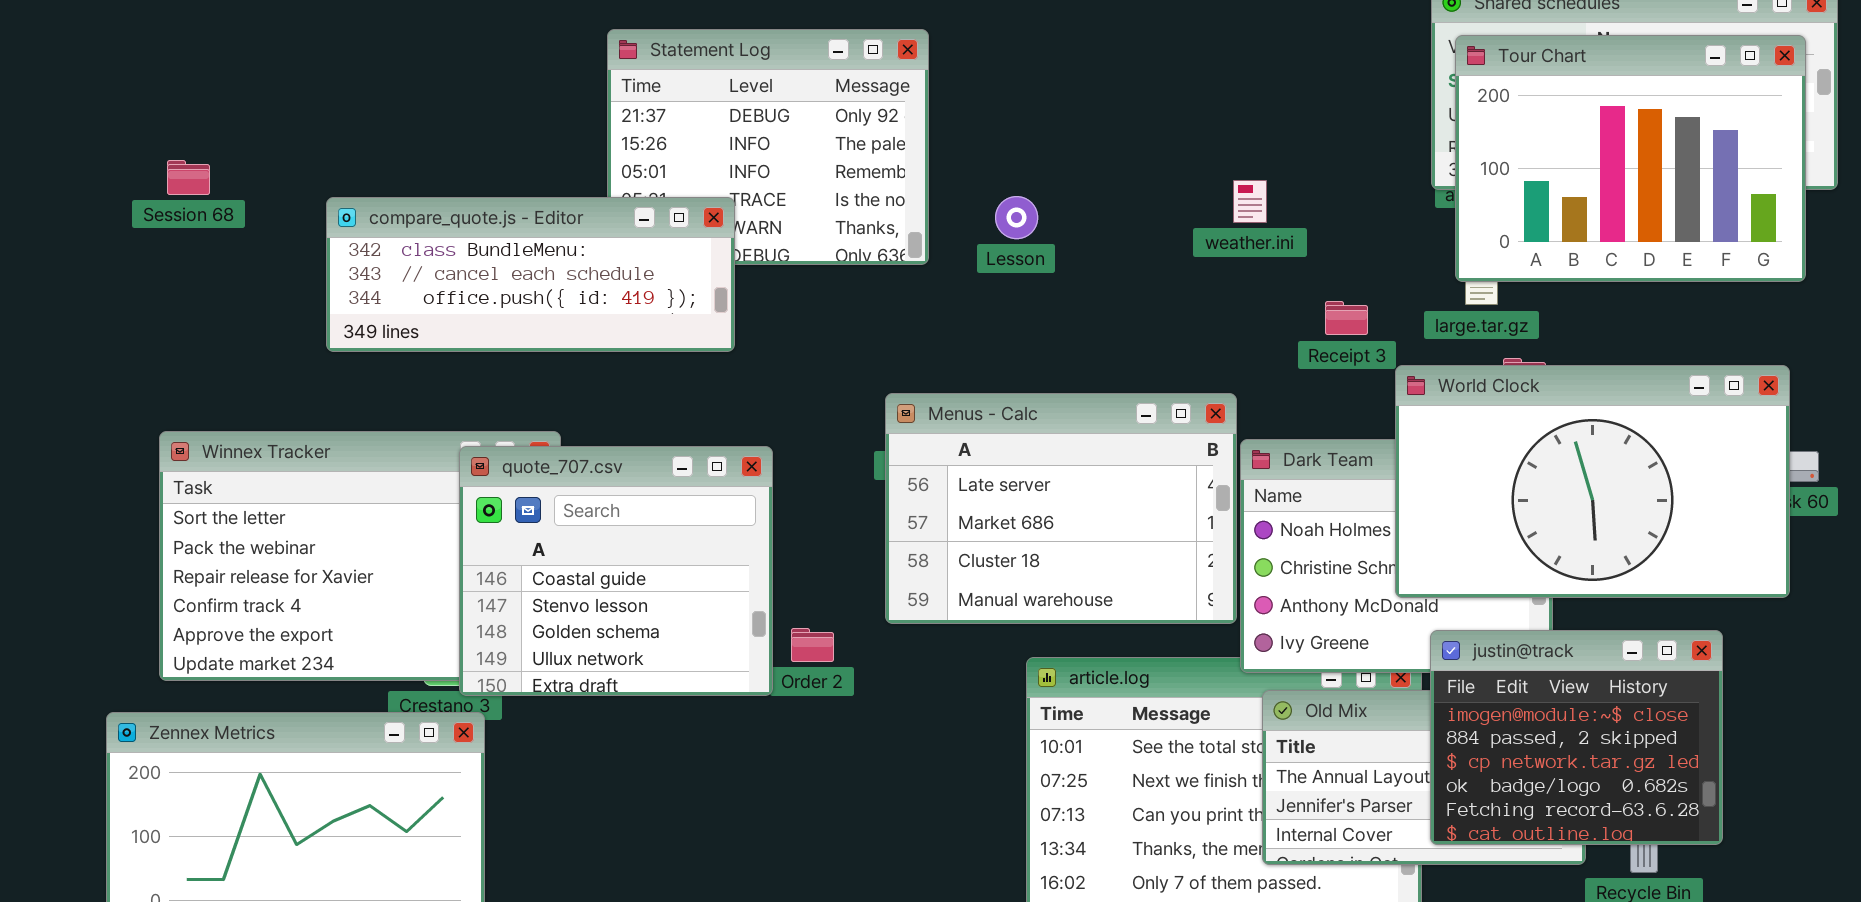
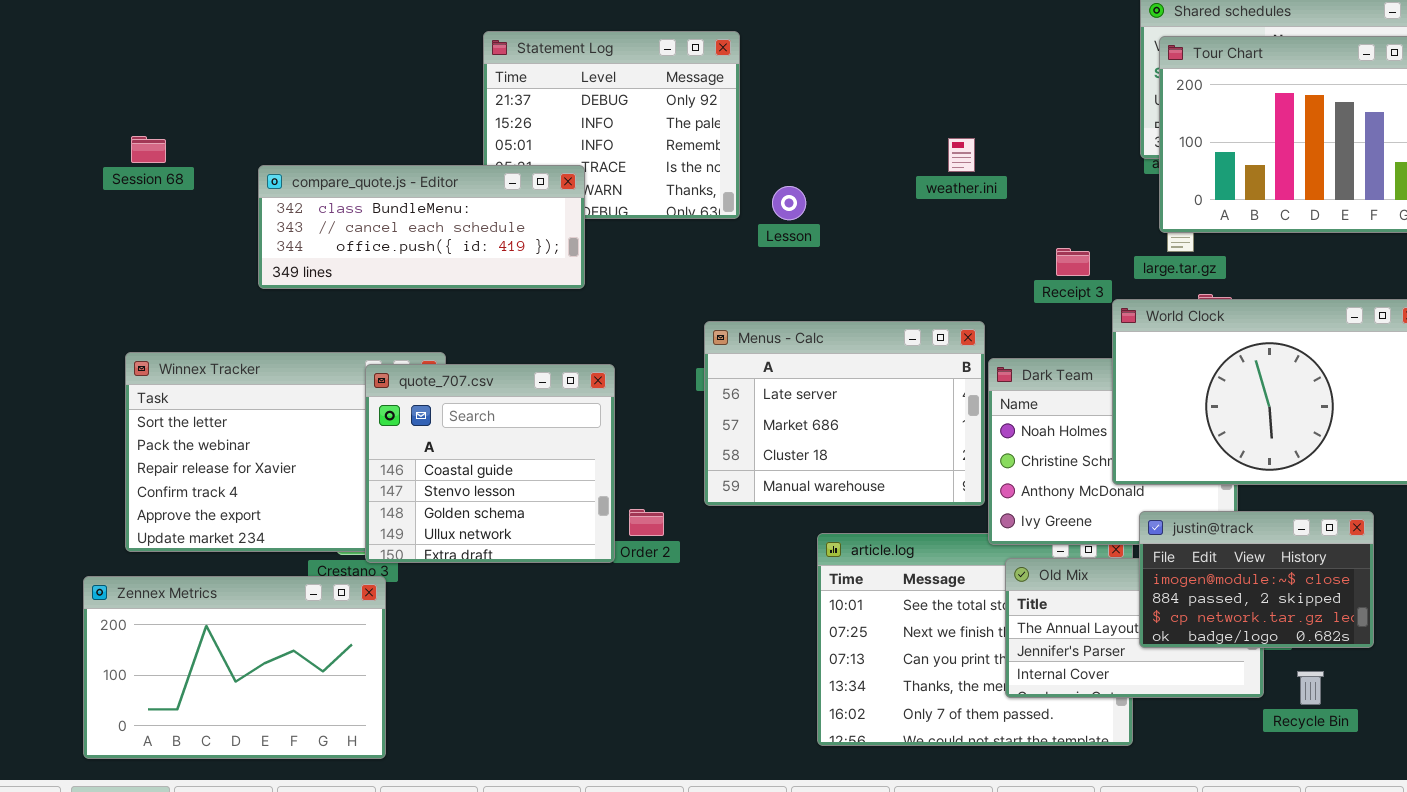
weather.ini: [1233,180,1267,223] -> [948,138,975,172], moved
Lesson: [995,196,1038,239] -> [772,186,806,220], moved
justin@track: [1430,630,1723,845] -> [1139,511,1374,648], resized

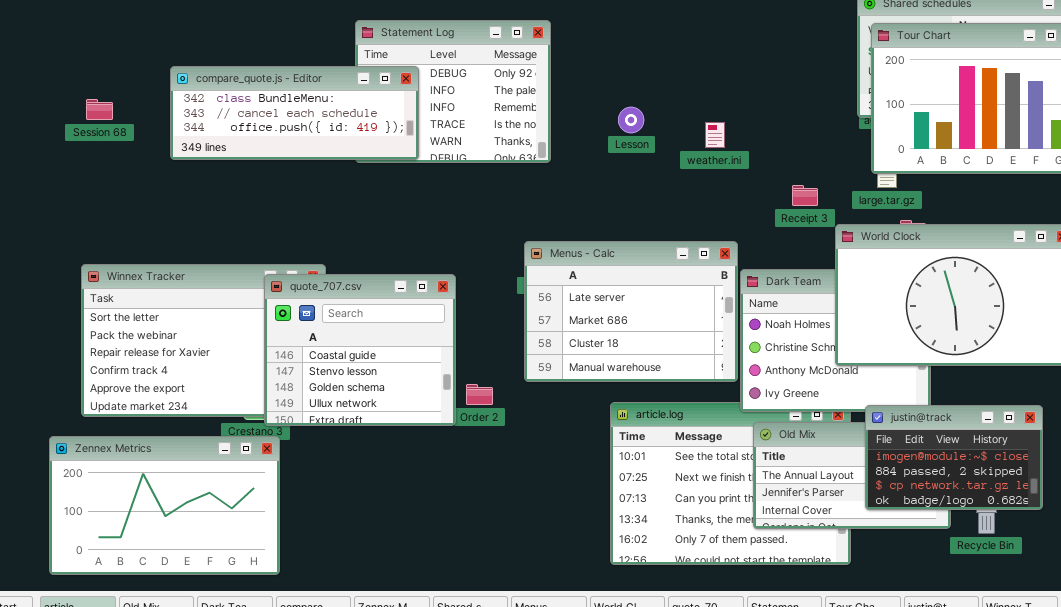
weather.ini: [948,138,975,172] -> [705,122,725,148], moved
compare_quote.js - Editor: [258,165,585,289] -> [170,66,419,160], moved
Lesson: [772,186,806,220] -> [618,107,644,133], moved
justin@track: [1139,511,1374,648] -> [865,405,1043,510], moved

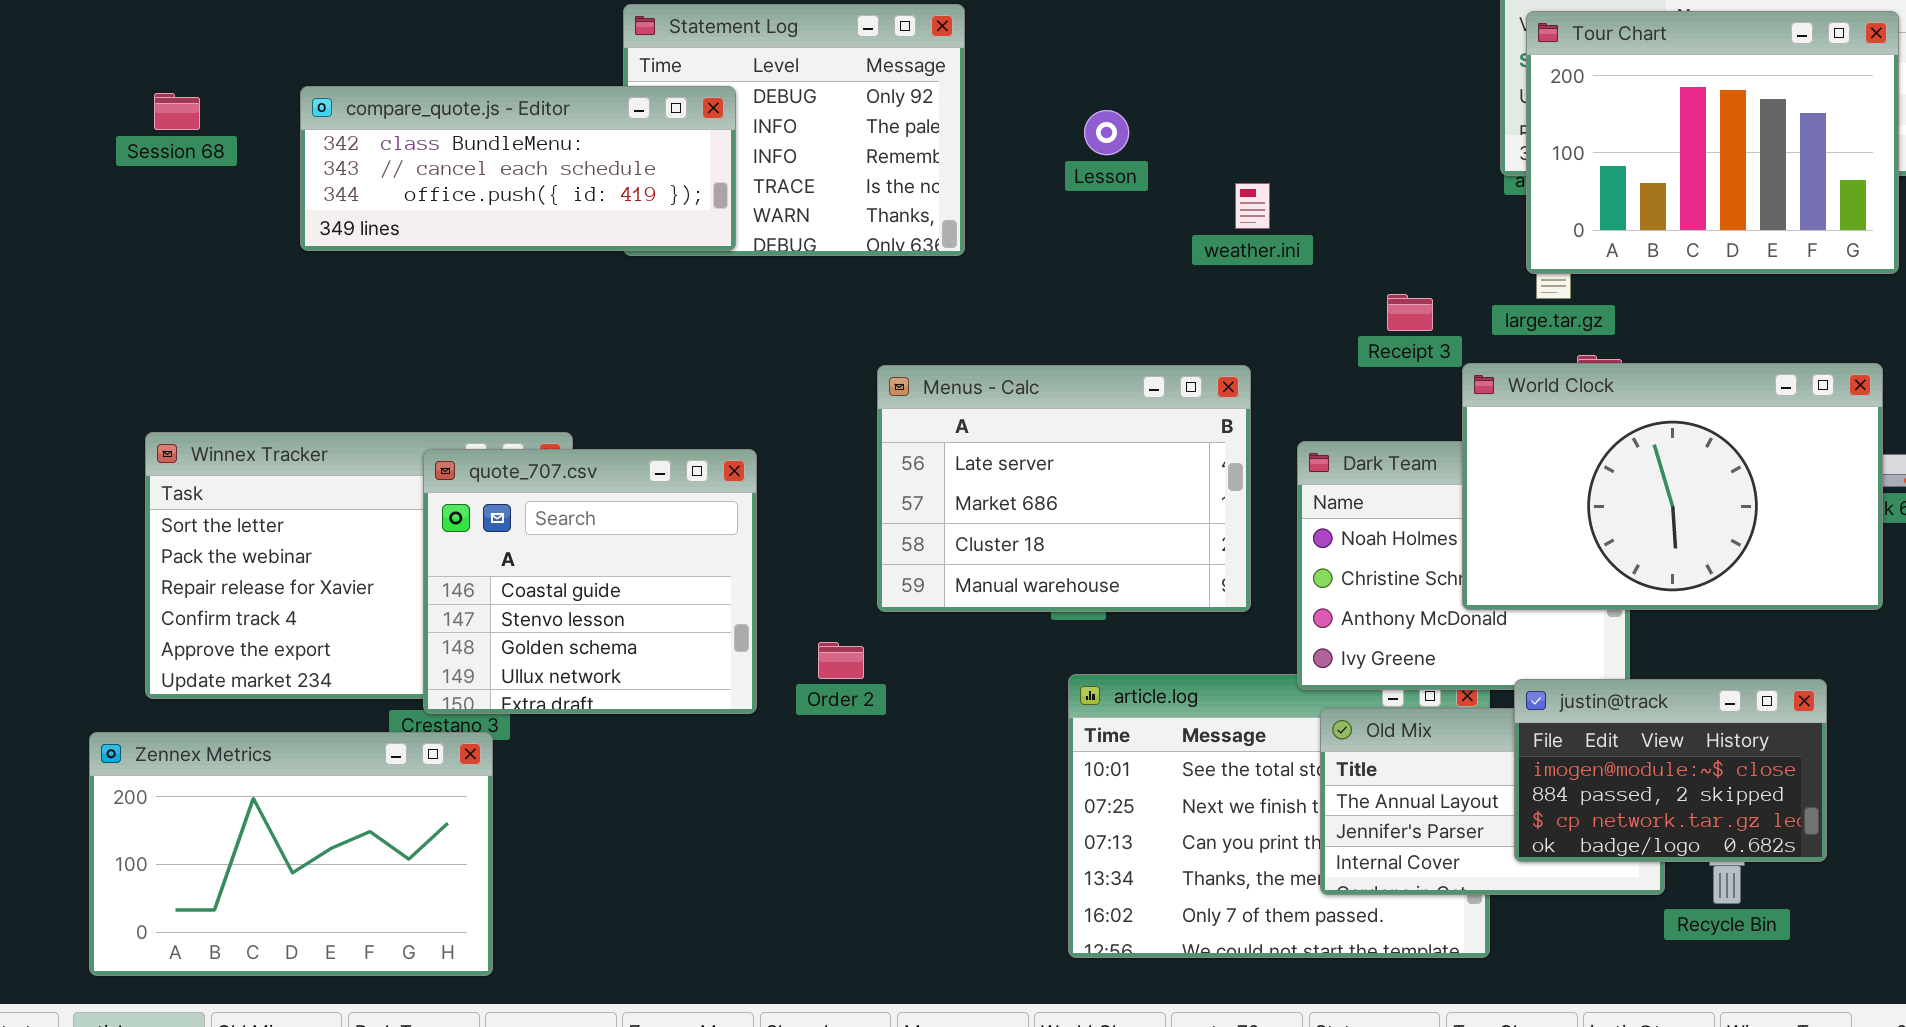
Session 68: [86,99,113,120] -> [154,93,200,130], moved
Lesson: [618,107,644,133] -> [1084,110,1129,155], moved
Menus - Calc: [524,241,738,382] -> [877,365,1251,612], moved
quote_707.csv: [264,274,456,426] -> [423,449,757,714], moved

